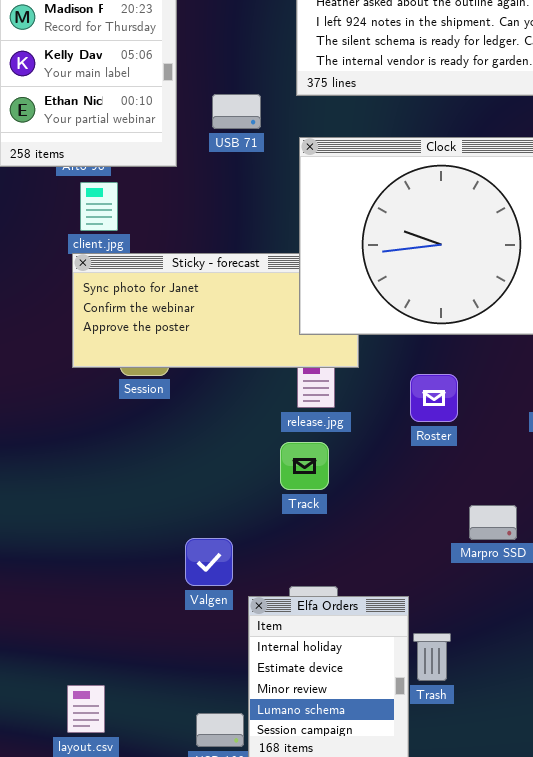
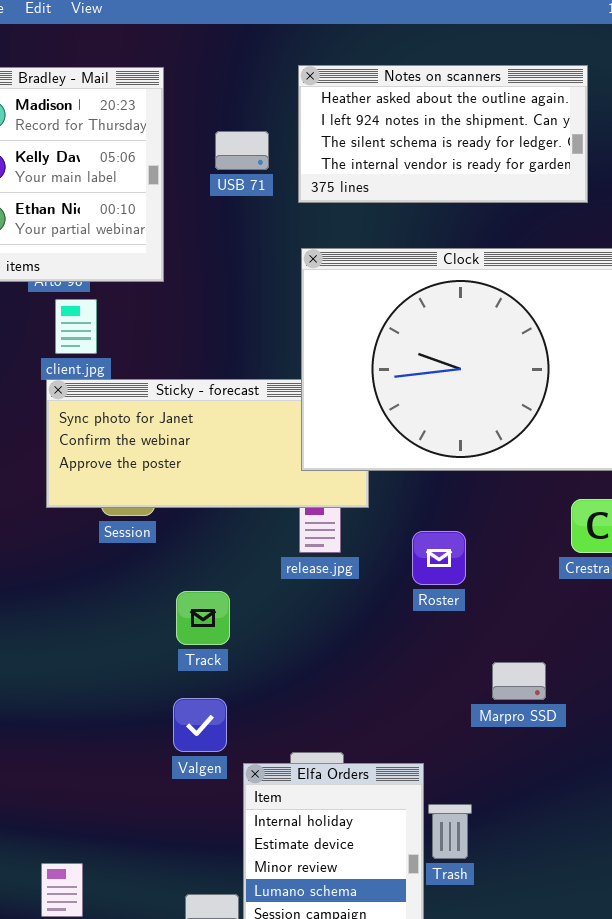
USB 71: [212,94,261,129] -> [215,131,269,170], moved
Roster: [410,374,458,422] -> [412,531,466,585], moved
Track: [280,442,329,490] -> [176,591,230,645], moved

